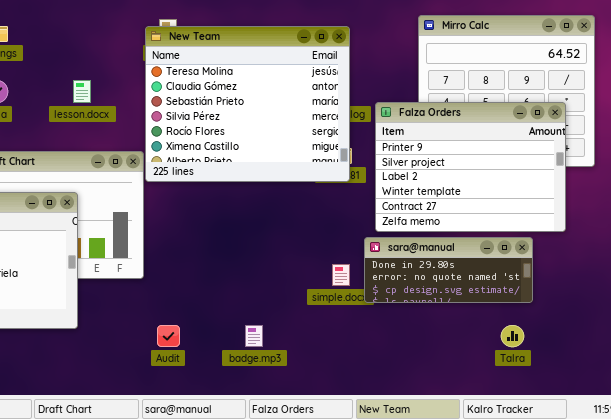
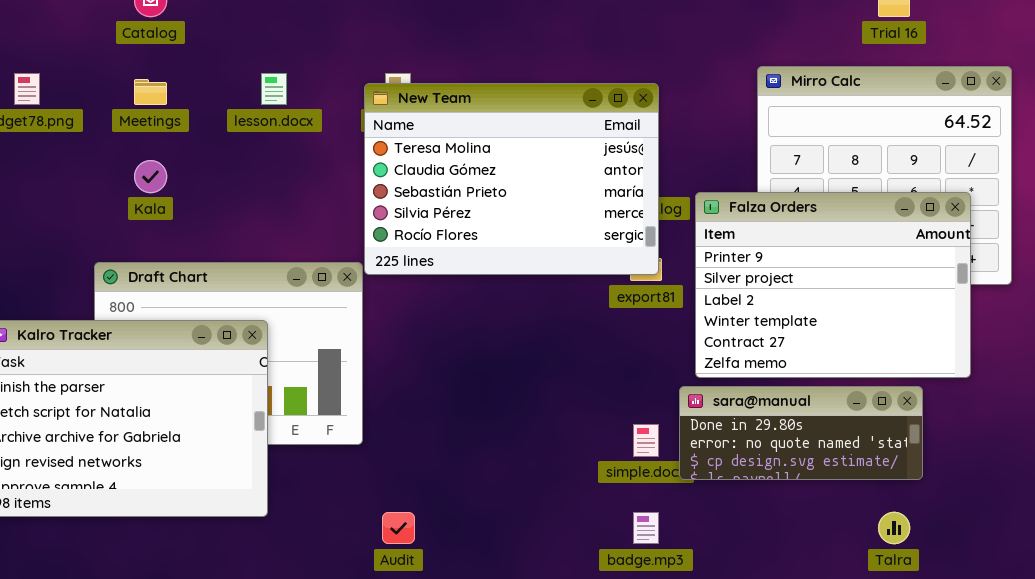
New Team: [145,26,350,182] -> [364,83,659,275], resized
lesson.docx: [73,80,91,103] -> [261,73,287,105], moved
badge.mp3: [245,325,263,347] -> [633,512,659,544], moved

